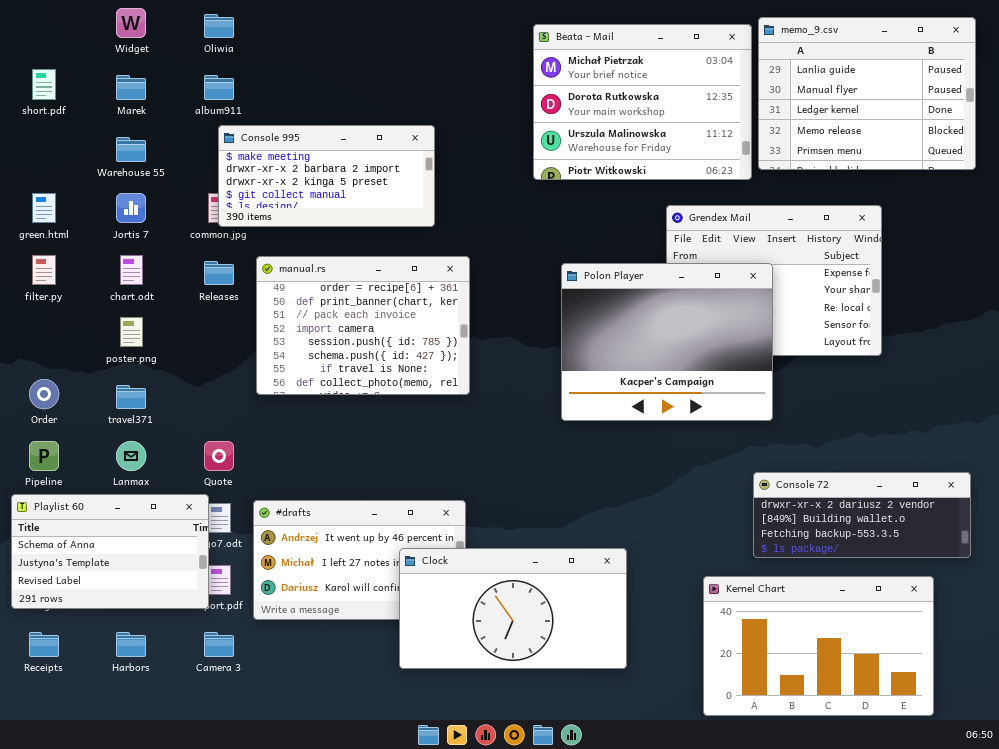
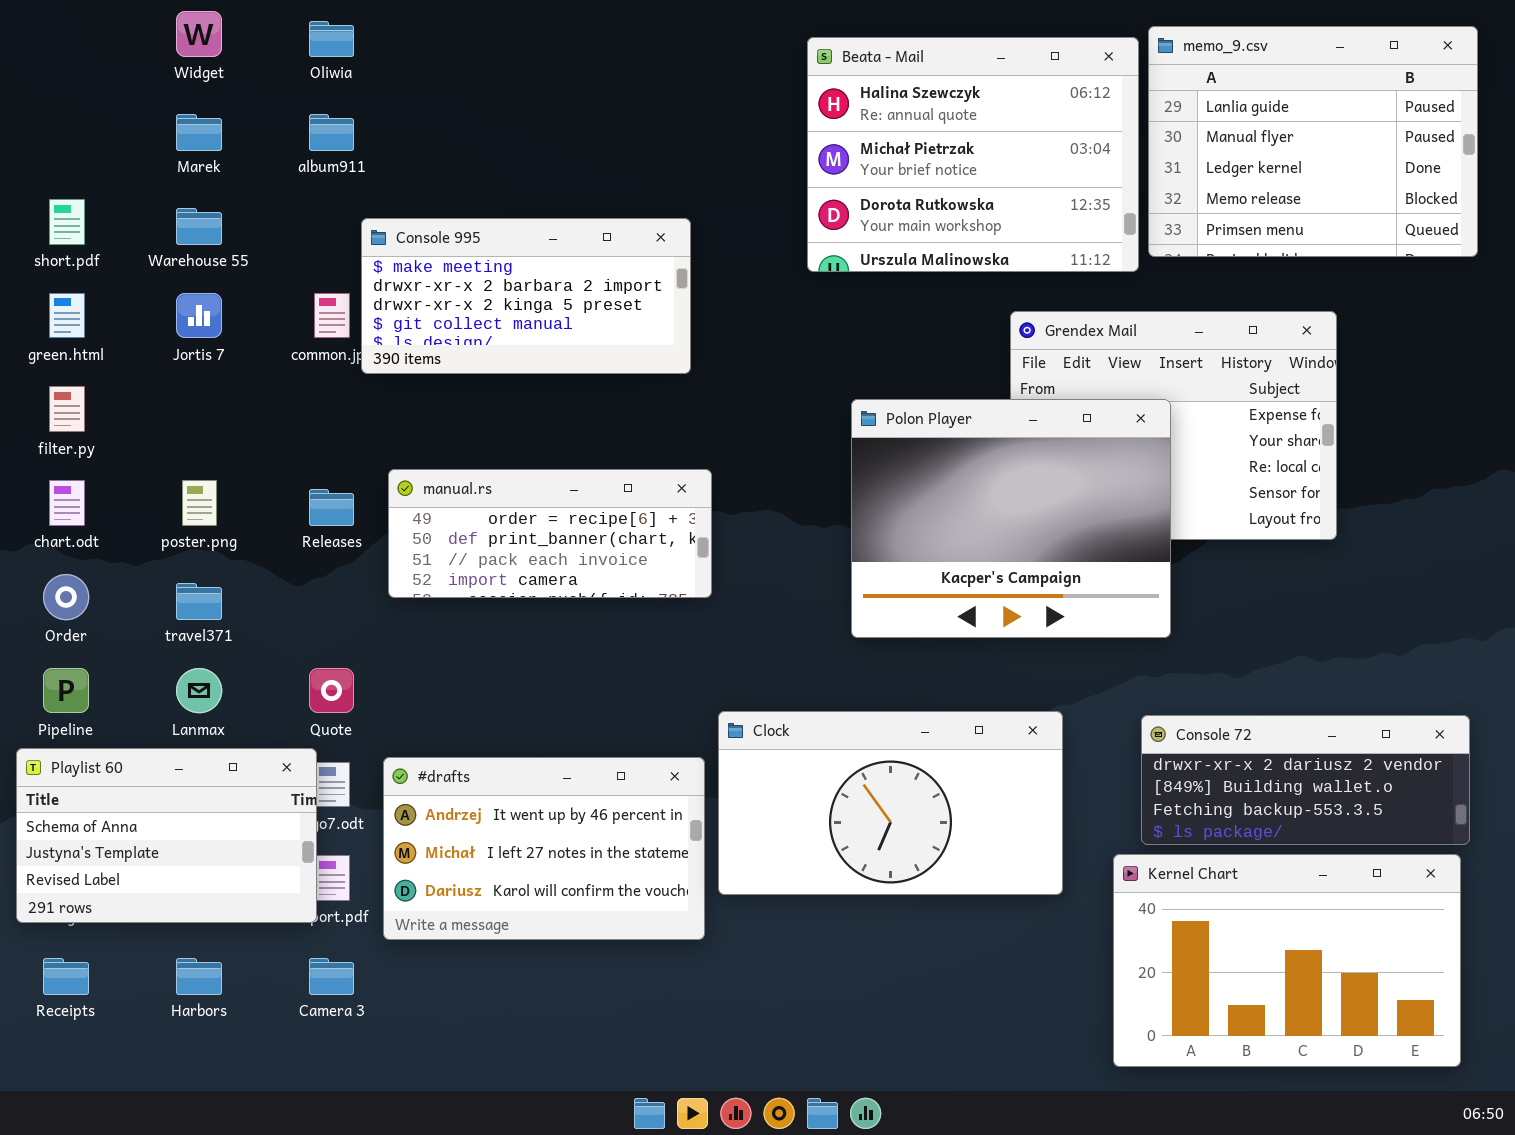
Beata - Mail: [533,24,752,180] -> [807,37,1139,272], scrolled up 1 row
short.pdf: [32,69,56,100] -> [49,199,85,245], moved
Console 995: [218,125,435,227] -> [361,218,691,374], moved
chart.odt: [120,255,143,285] -> [49,480,85,526], moved
manual.rs: [256,256,470,395] -> [388,469,712,598], resized
Releases: [204,261,234,285] -> [309,489,354,526], moved
Clock: [399,548,627,669] -> [718,711,1063,895], moved
Kernel Chart: [703,576,934,716] -> [1113,854,1461,1067], moved

